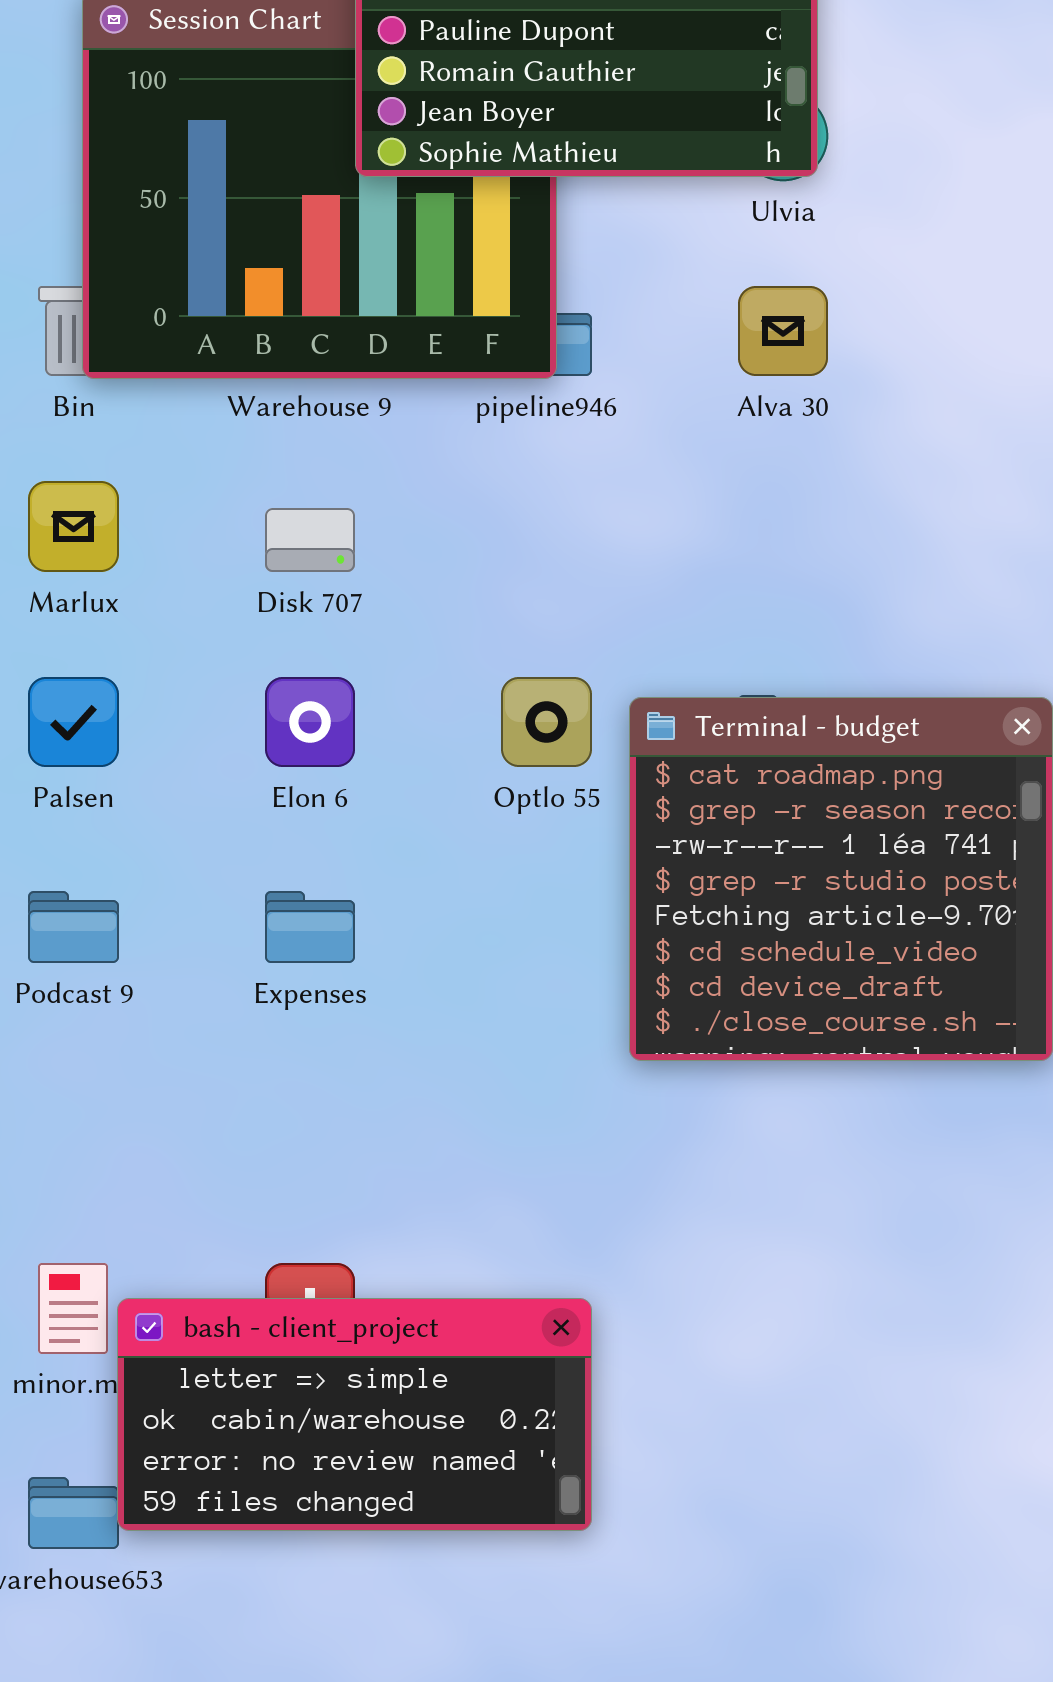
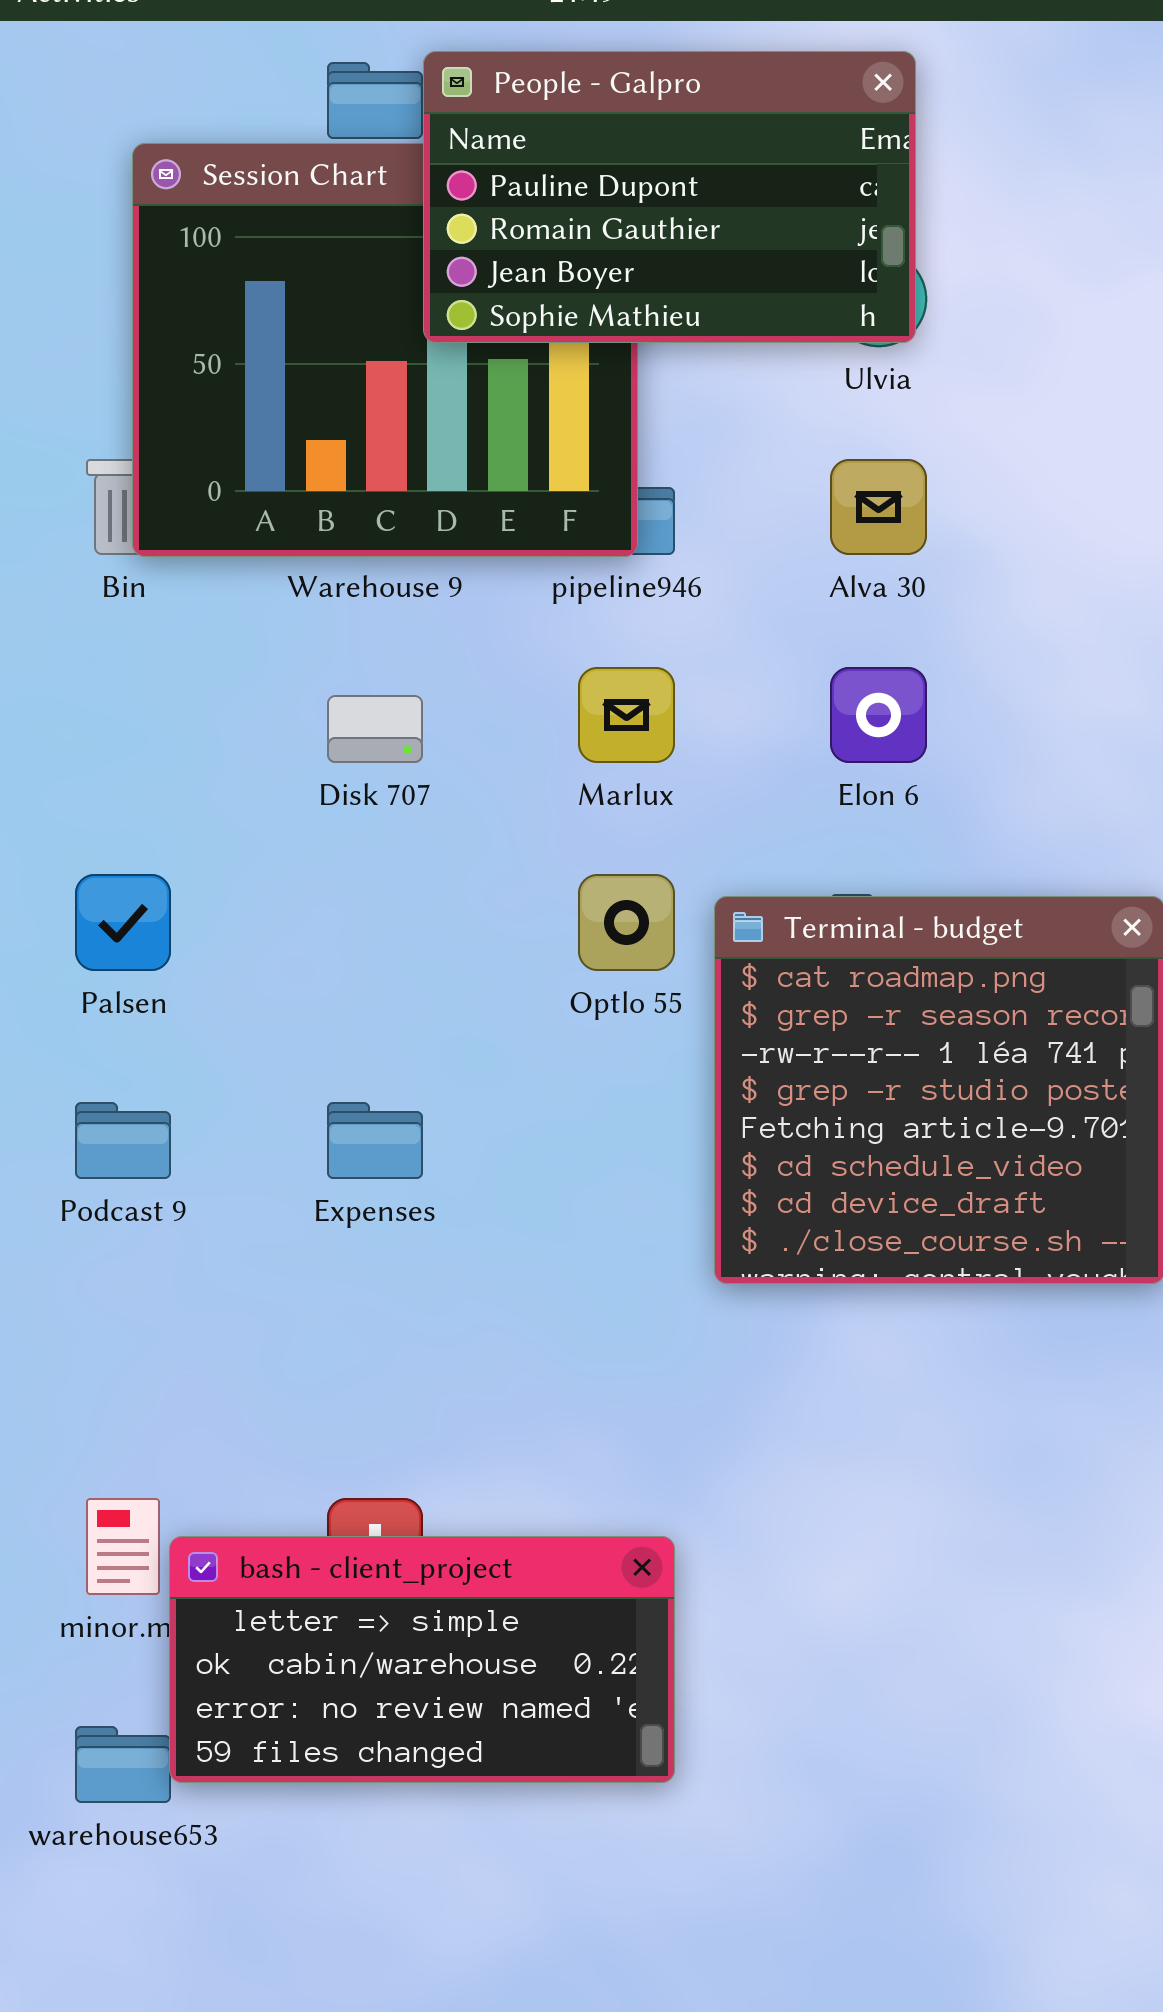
Marlux: [28,481,119,572] -> [578,667,675,763], moved
Elon 6: [265,677,355,767] -> [830,667,927,763], moved

